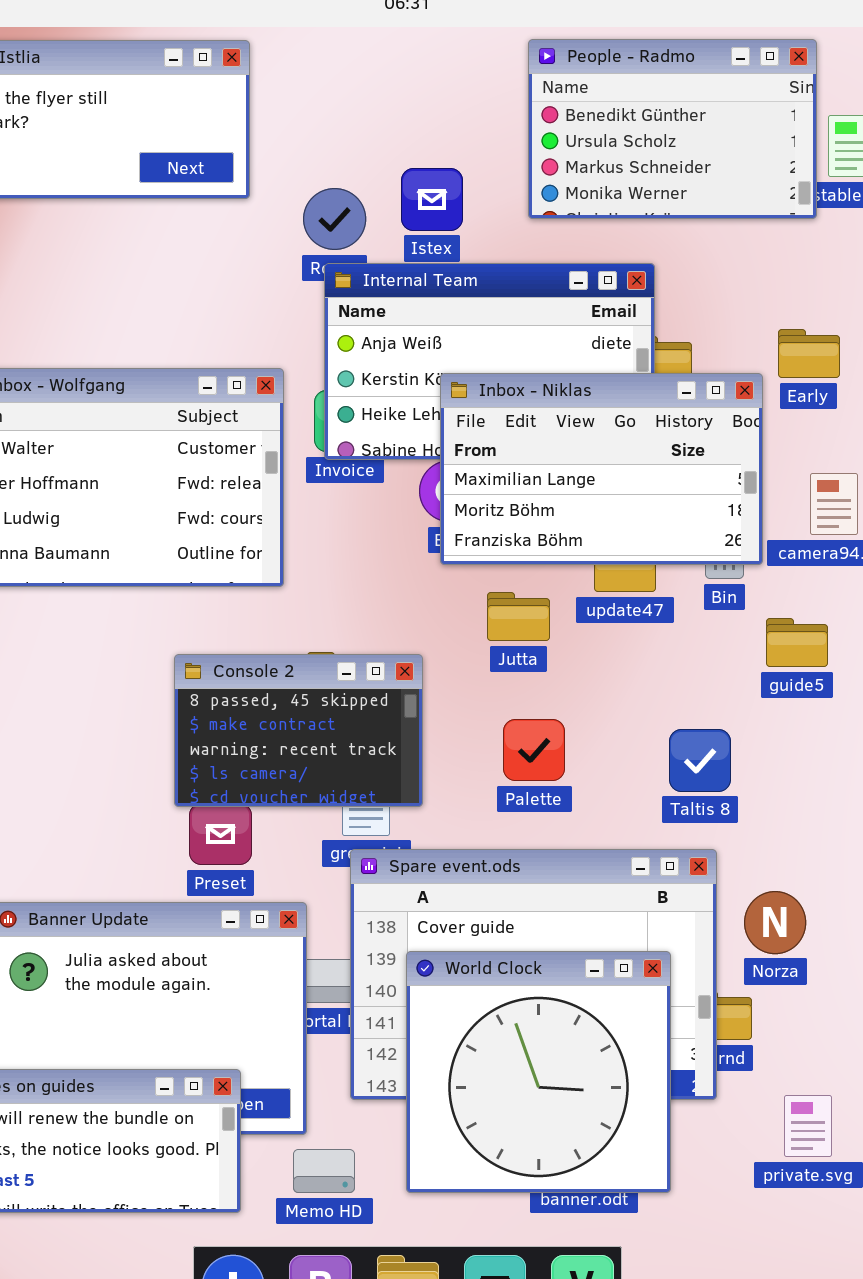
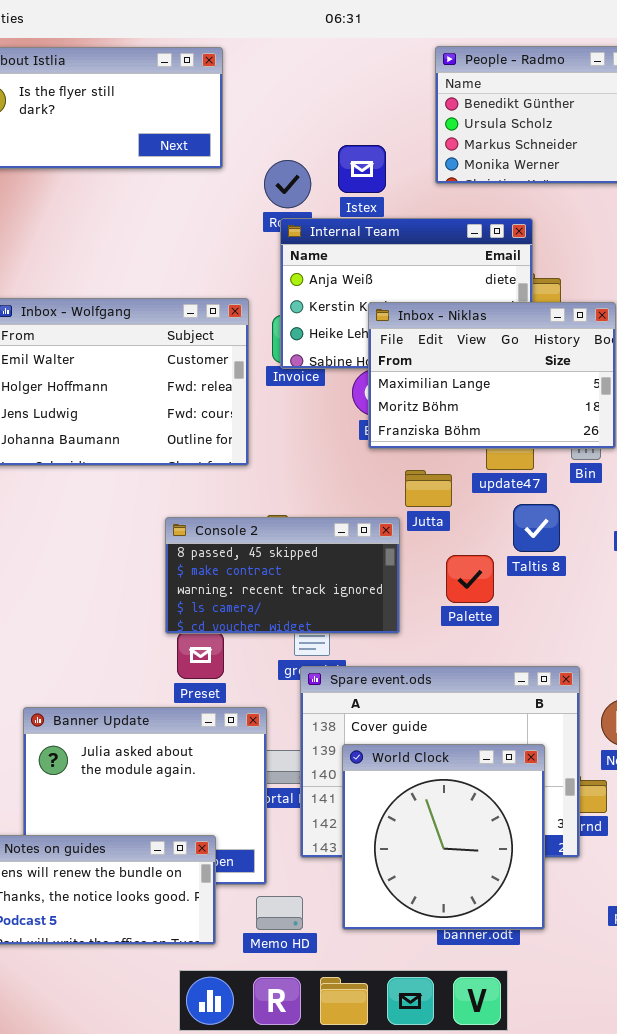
Console 2: [174,654,423,807] -> [165,517,400,634], resized
Palette: [503,719,565,781] -> [446,555,494,603], moved
Taltis 8: [669,729,731,792] -> [513,504,560,552], moved

